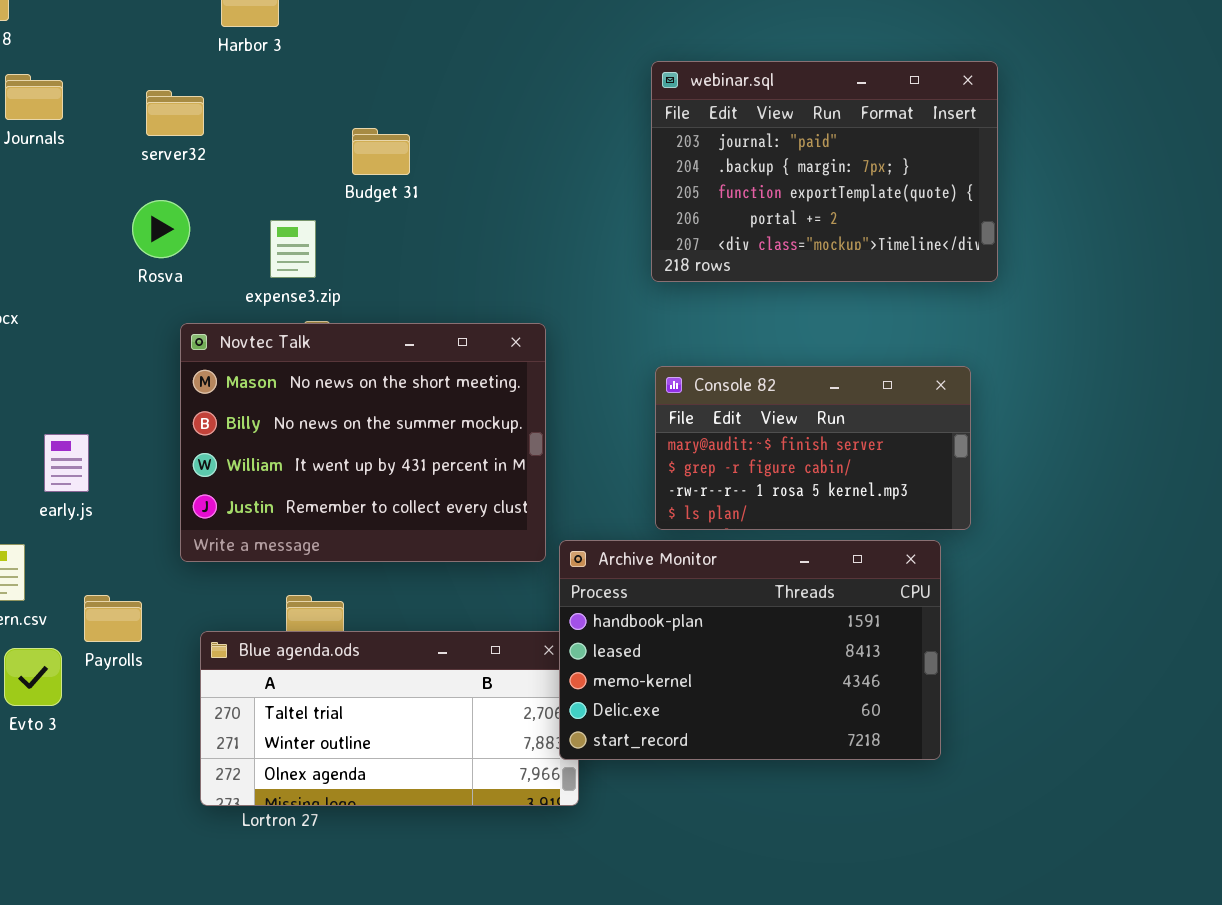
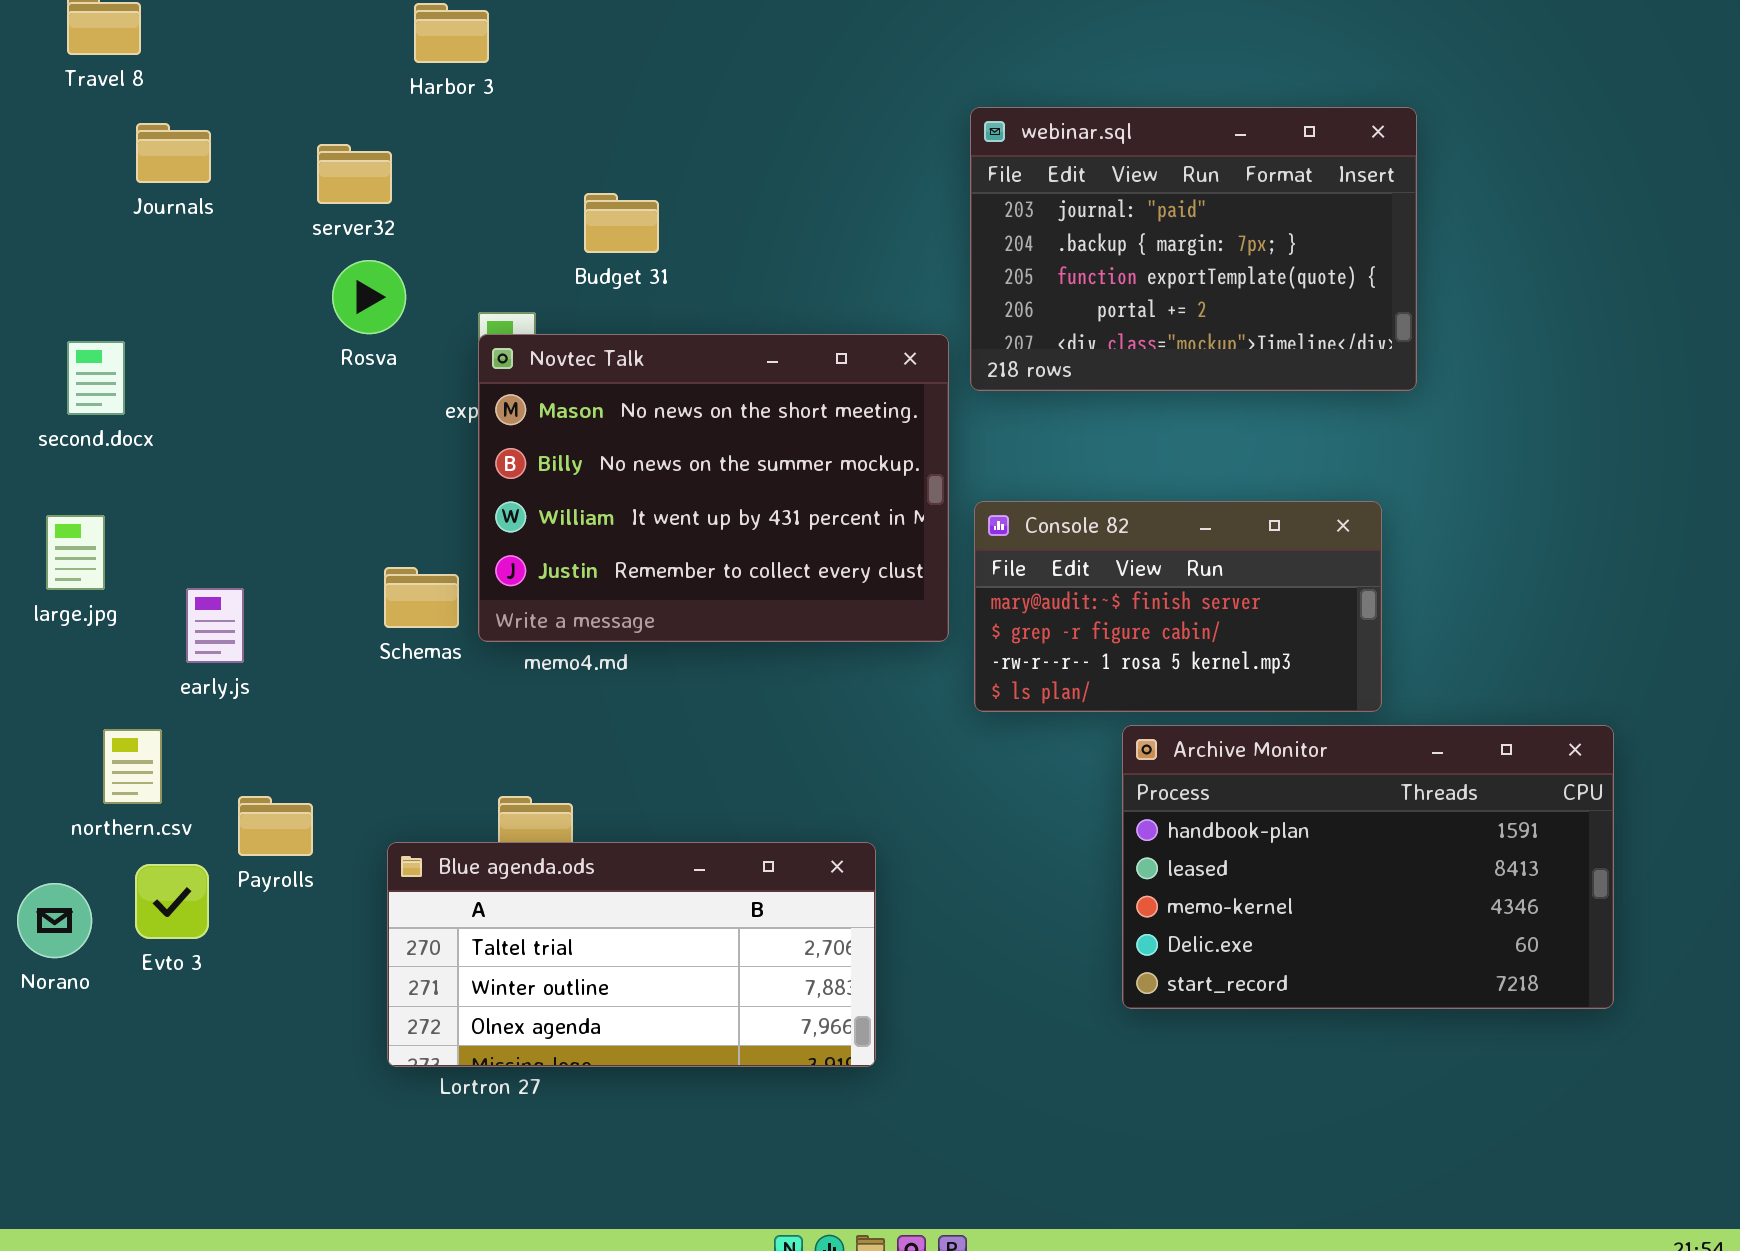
Rosva: [132,200,190,258] -> [332,260,406,334], moved
Novtec Talk: [180,323,546,562] -> [478,334,949,642], moved
Archive Monitor: [559,540,941,760] -> [1122,725,1614,1009], moved

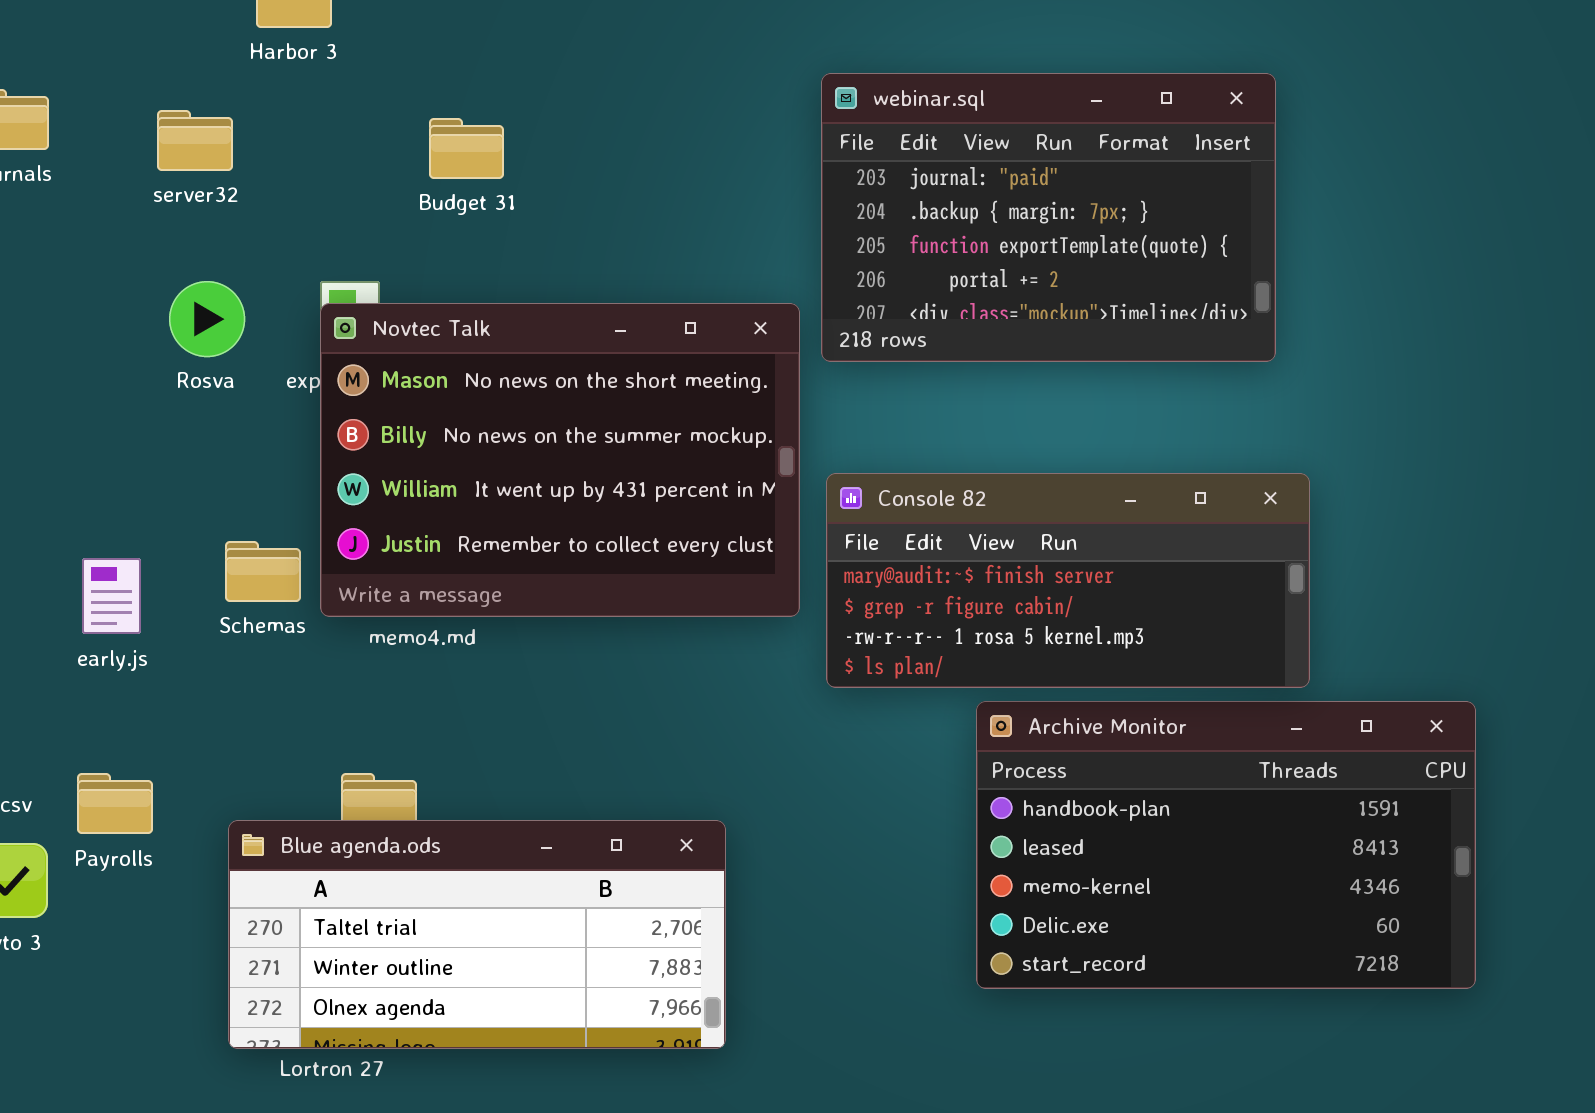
Budget 31: [584,193,659,253] -> [429,118,504,179], moved
Rosva: [332,260,406,334] -> [169,281,245,357], moved
Console 82: [974,501,1382,712] -> [826,473,1310,688], resized
early.js: [186,588,244,663] -> [82,558,141,634], moved

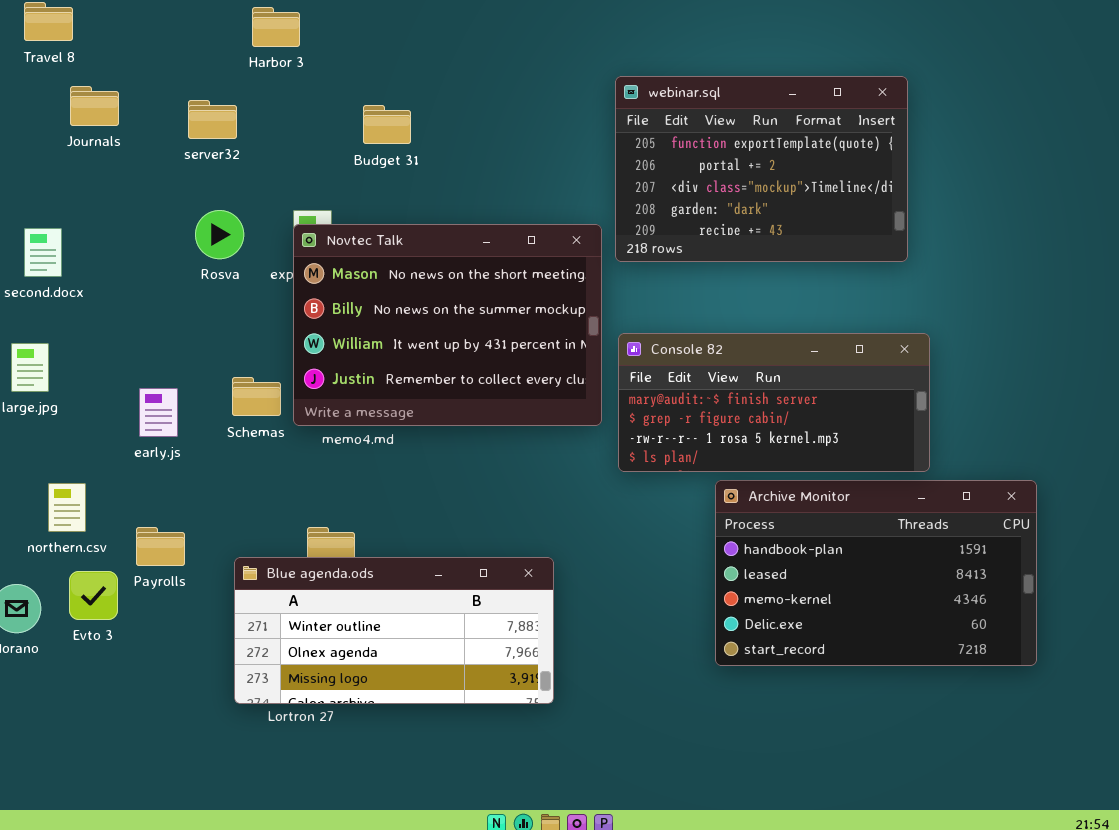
webinar.sql: [821,73,1276,362] -> [615,76,908,262], scrolled down 2 rows
Blue agenda.ods: [228,820,726,1049] -> [234,557,554,704], scrolled down 1 row

